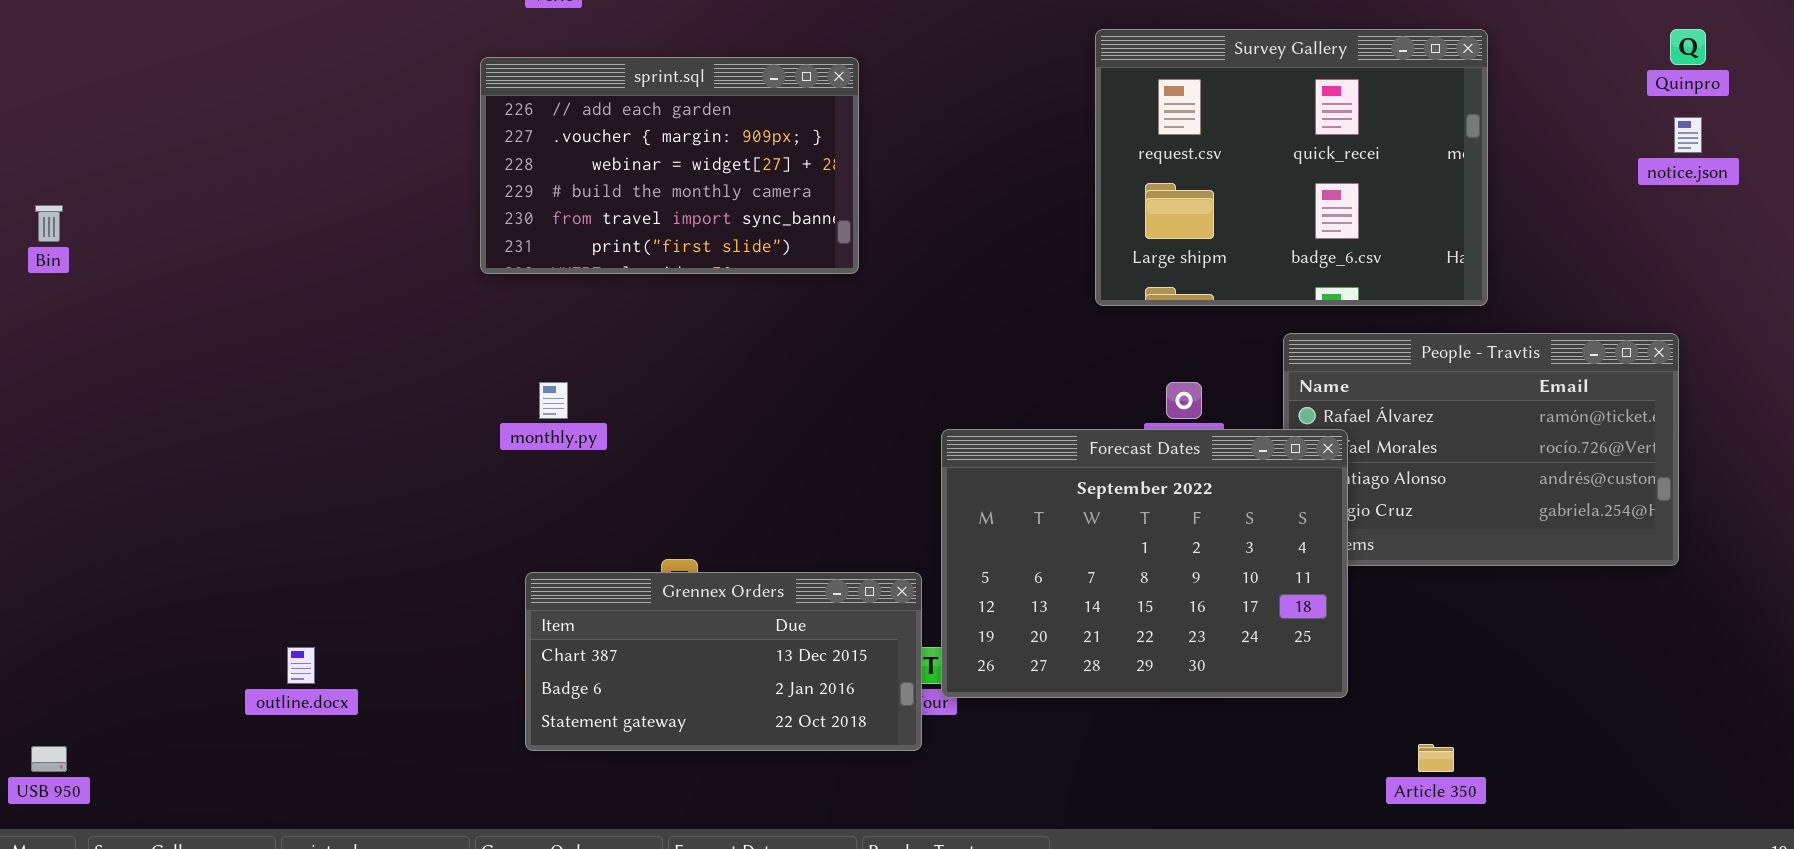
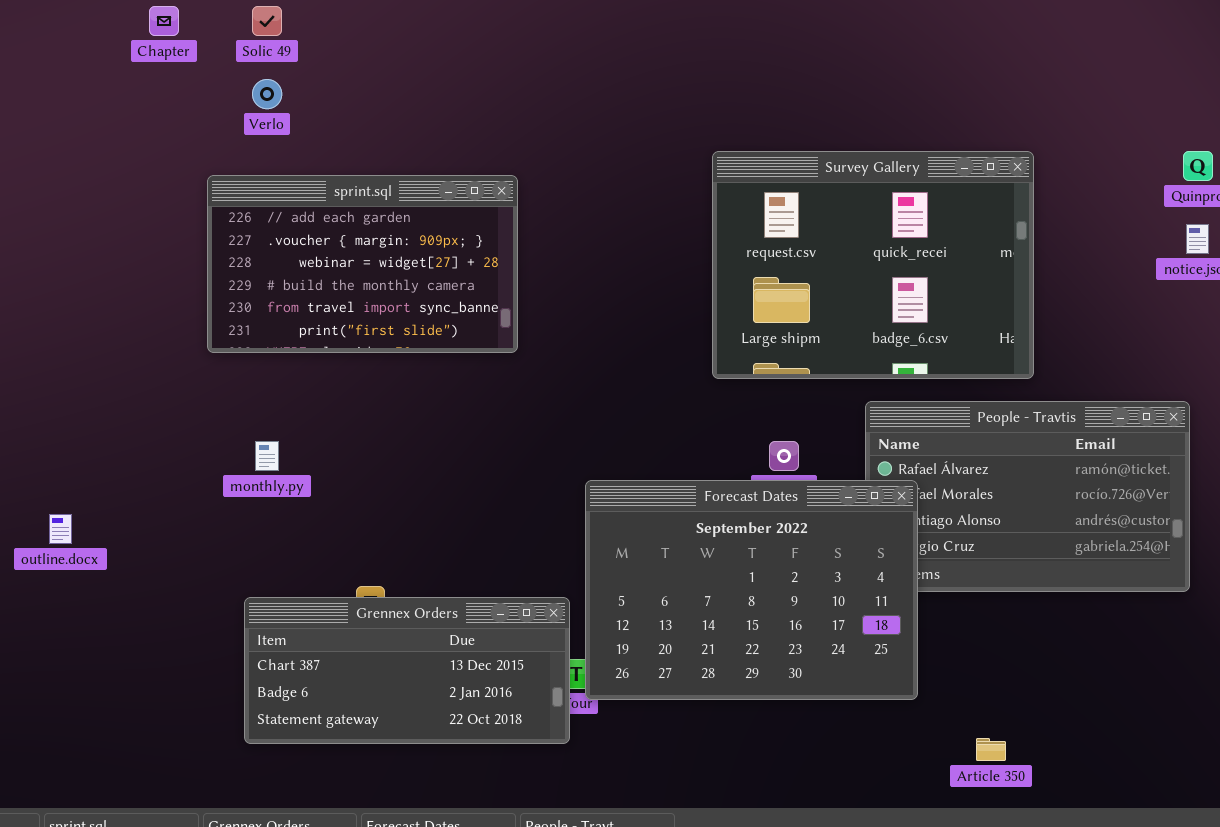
outline.docx: [287,647,315,684] -> [49,514,72,544], moved

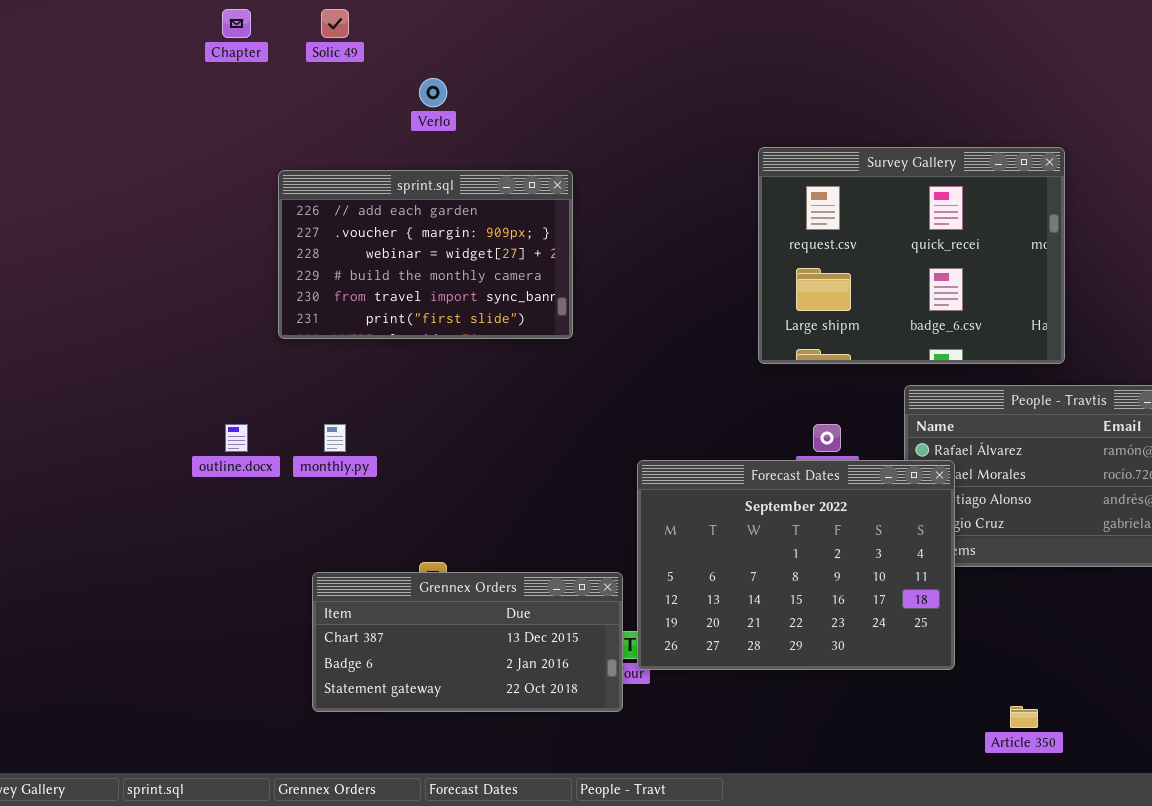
Verlo: [252,79,282,109] -> [419,78,447,107], moved
outline.docx: [49,514,72,544] -> [225,424,248,452], moved

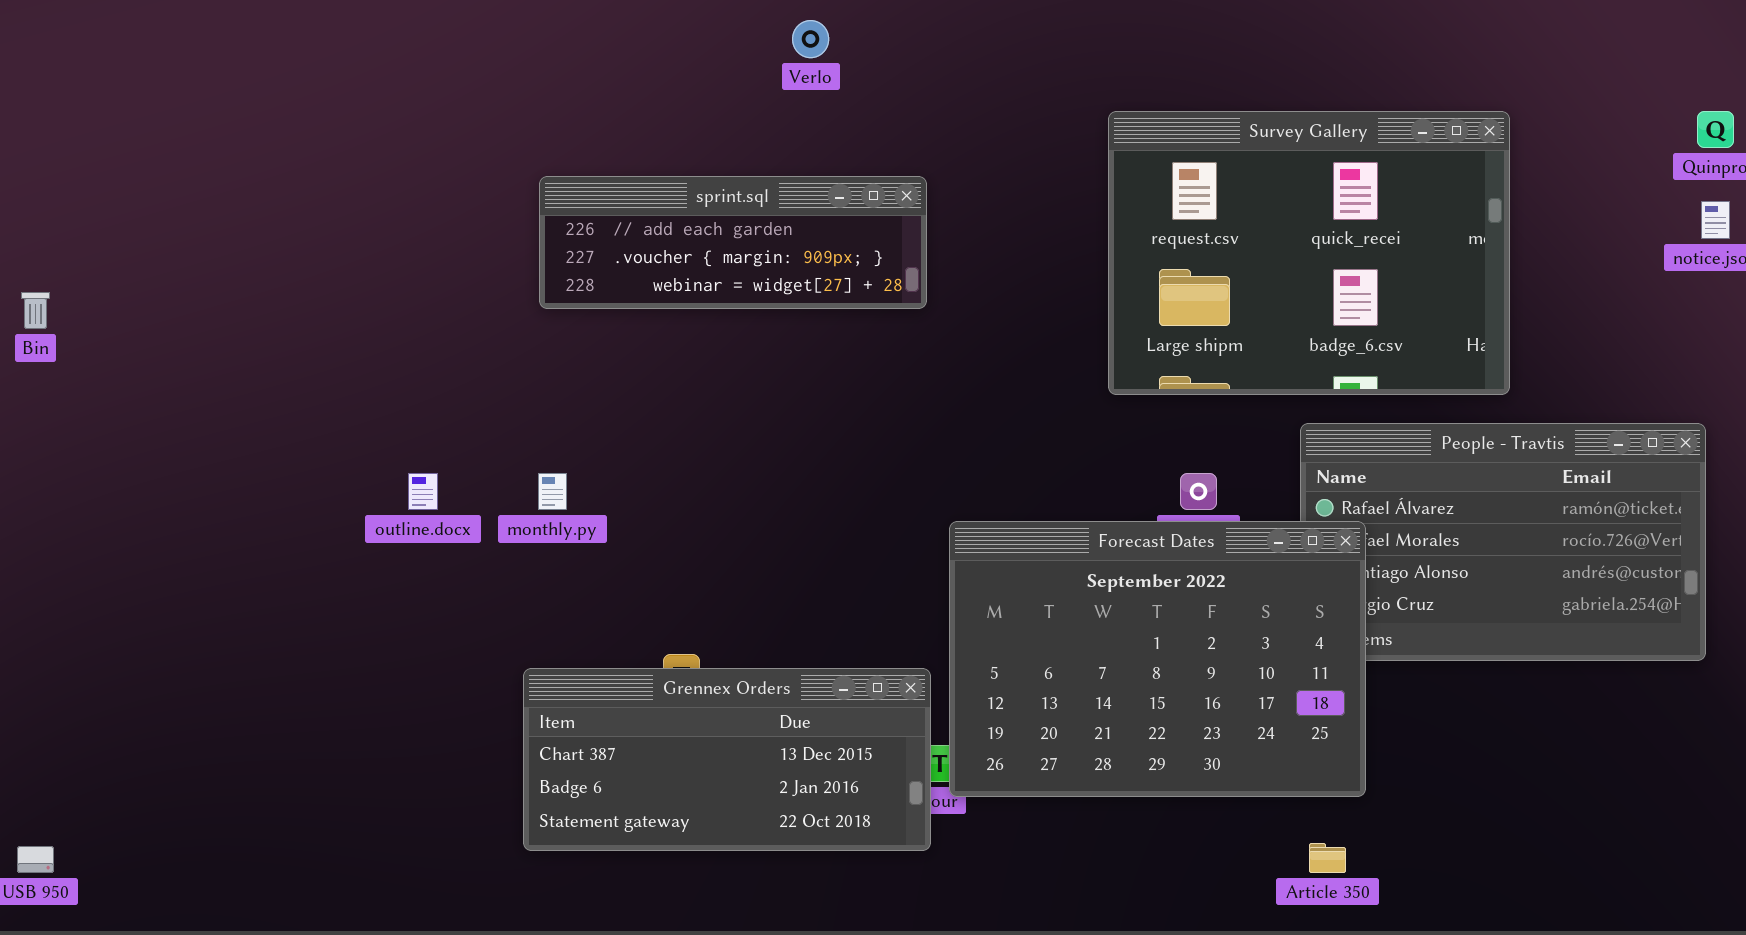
Verlo: [419,78,447,107] -> [792,20,829,58], moved
sprint.sql: [278,170,573,339] -> [539,176,927,309], moved, resized
Article 350: [1010,706,1038,728] -> [1309,843,1346,873], moved

